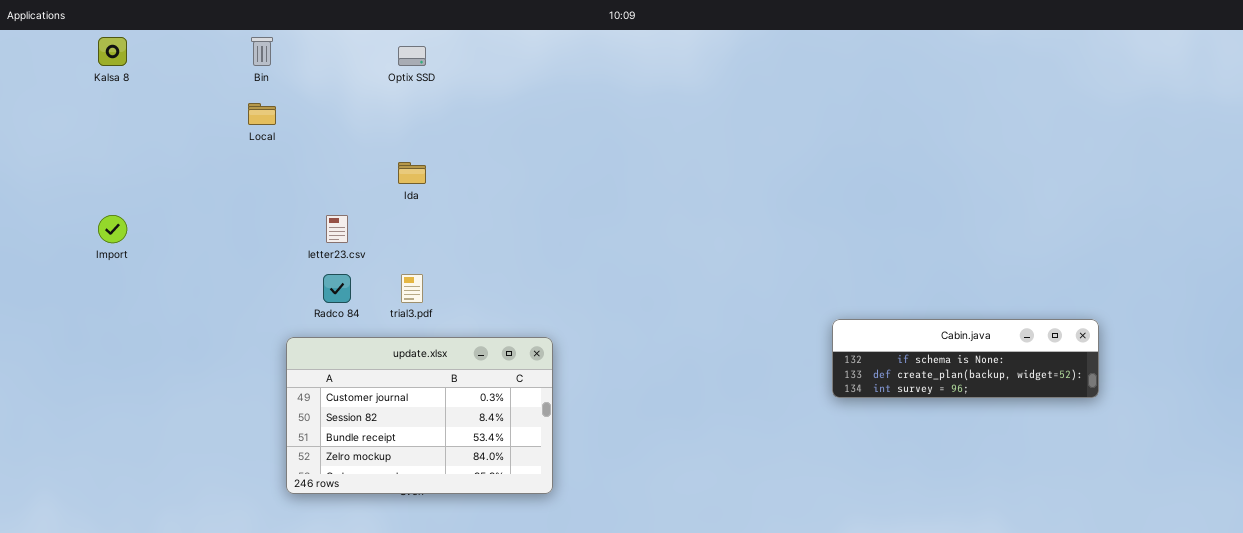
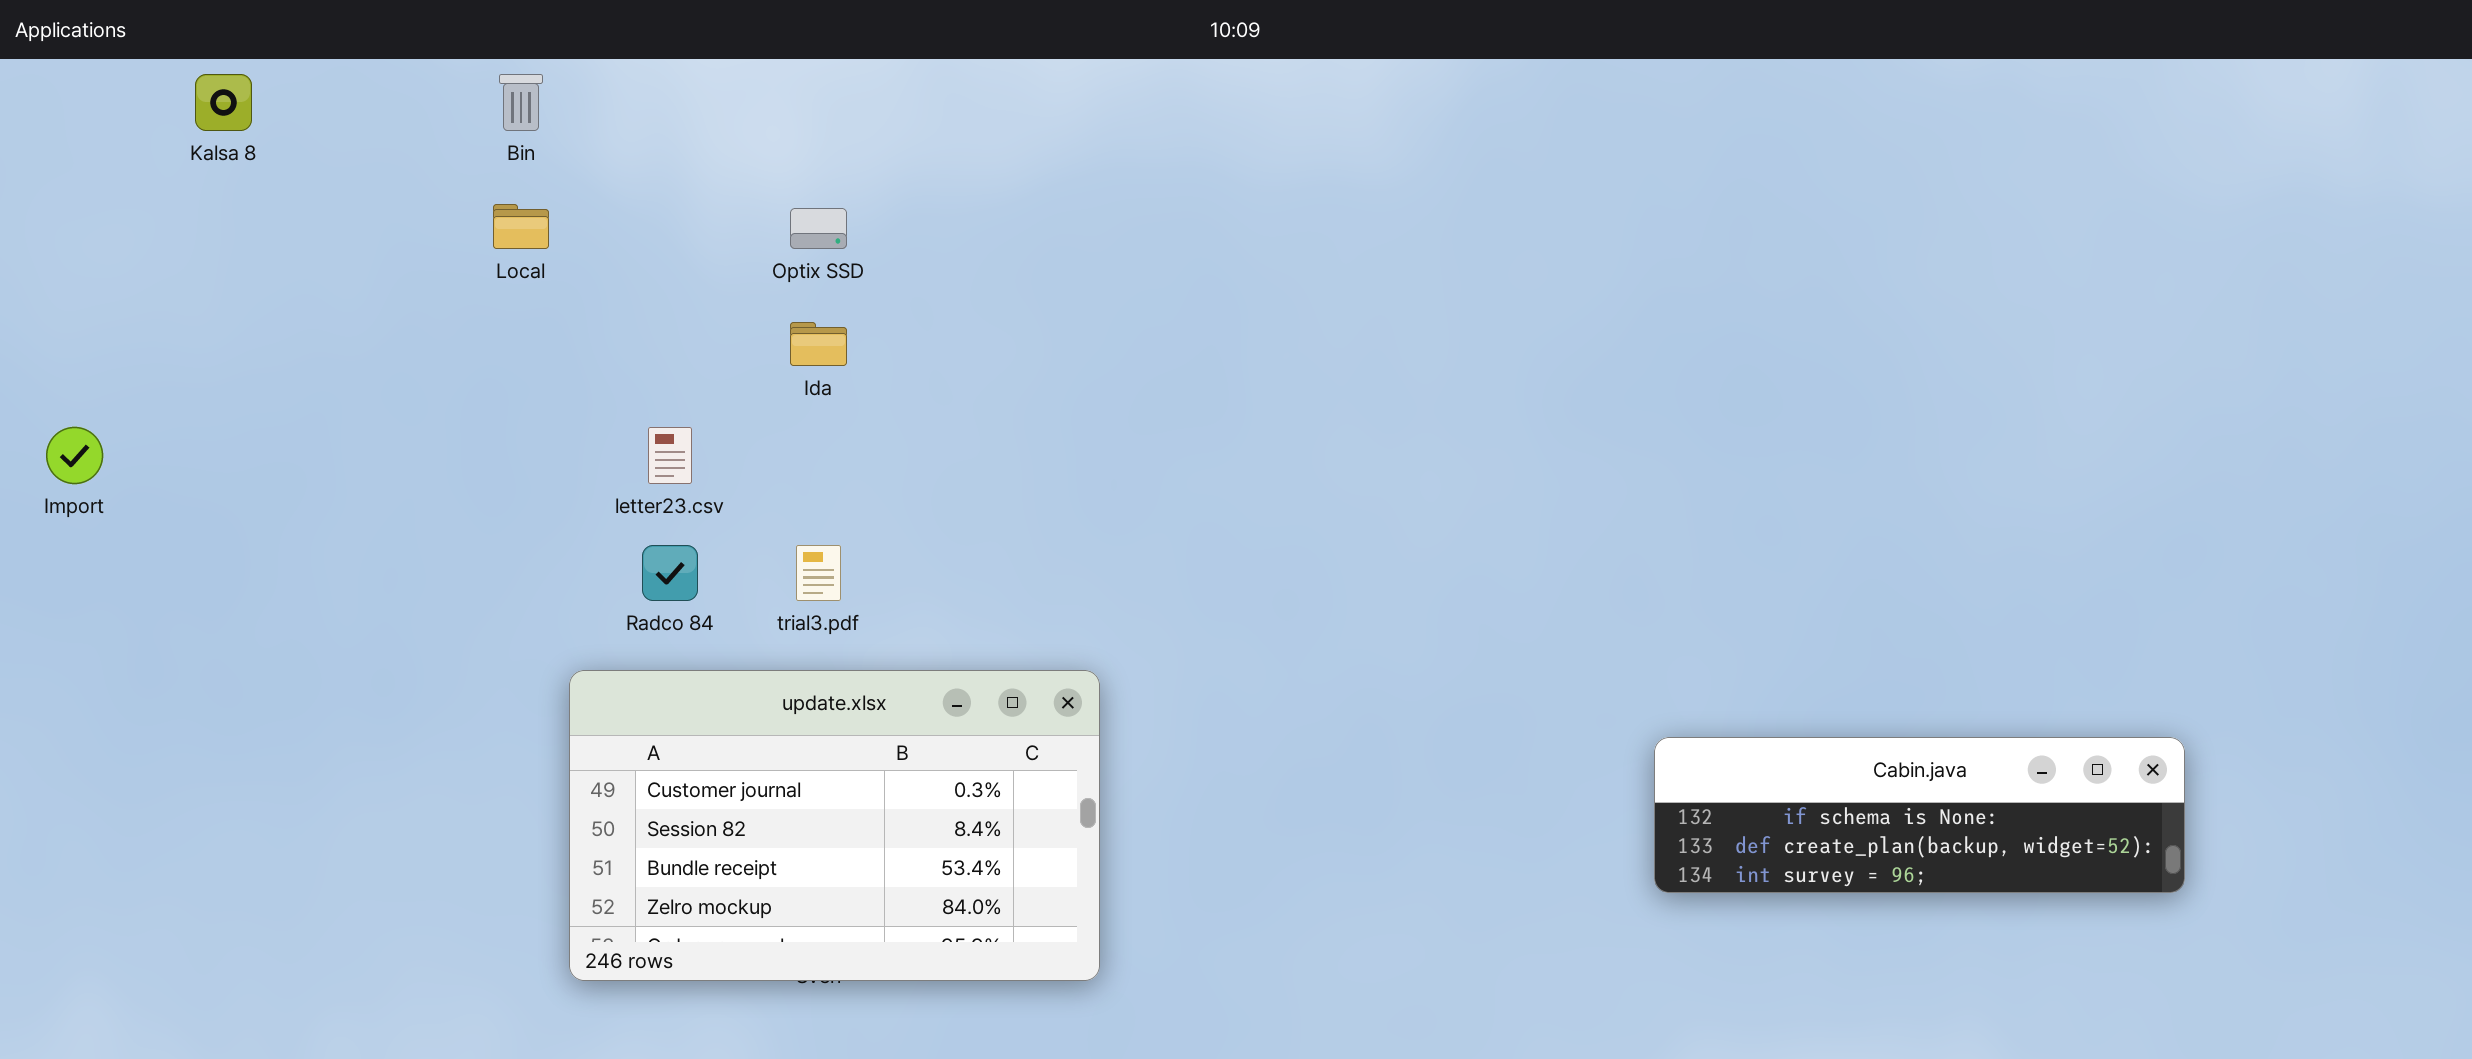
Optix SSD: [398,46,426,66] -> [790,208,847,249], moved
Import: [98,215,127,243] -> [46,427,103,484], moved
Cabin.java: [832,319,1099,398] -> [1654,737,2185,893], moved

